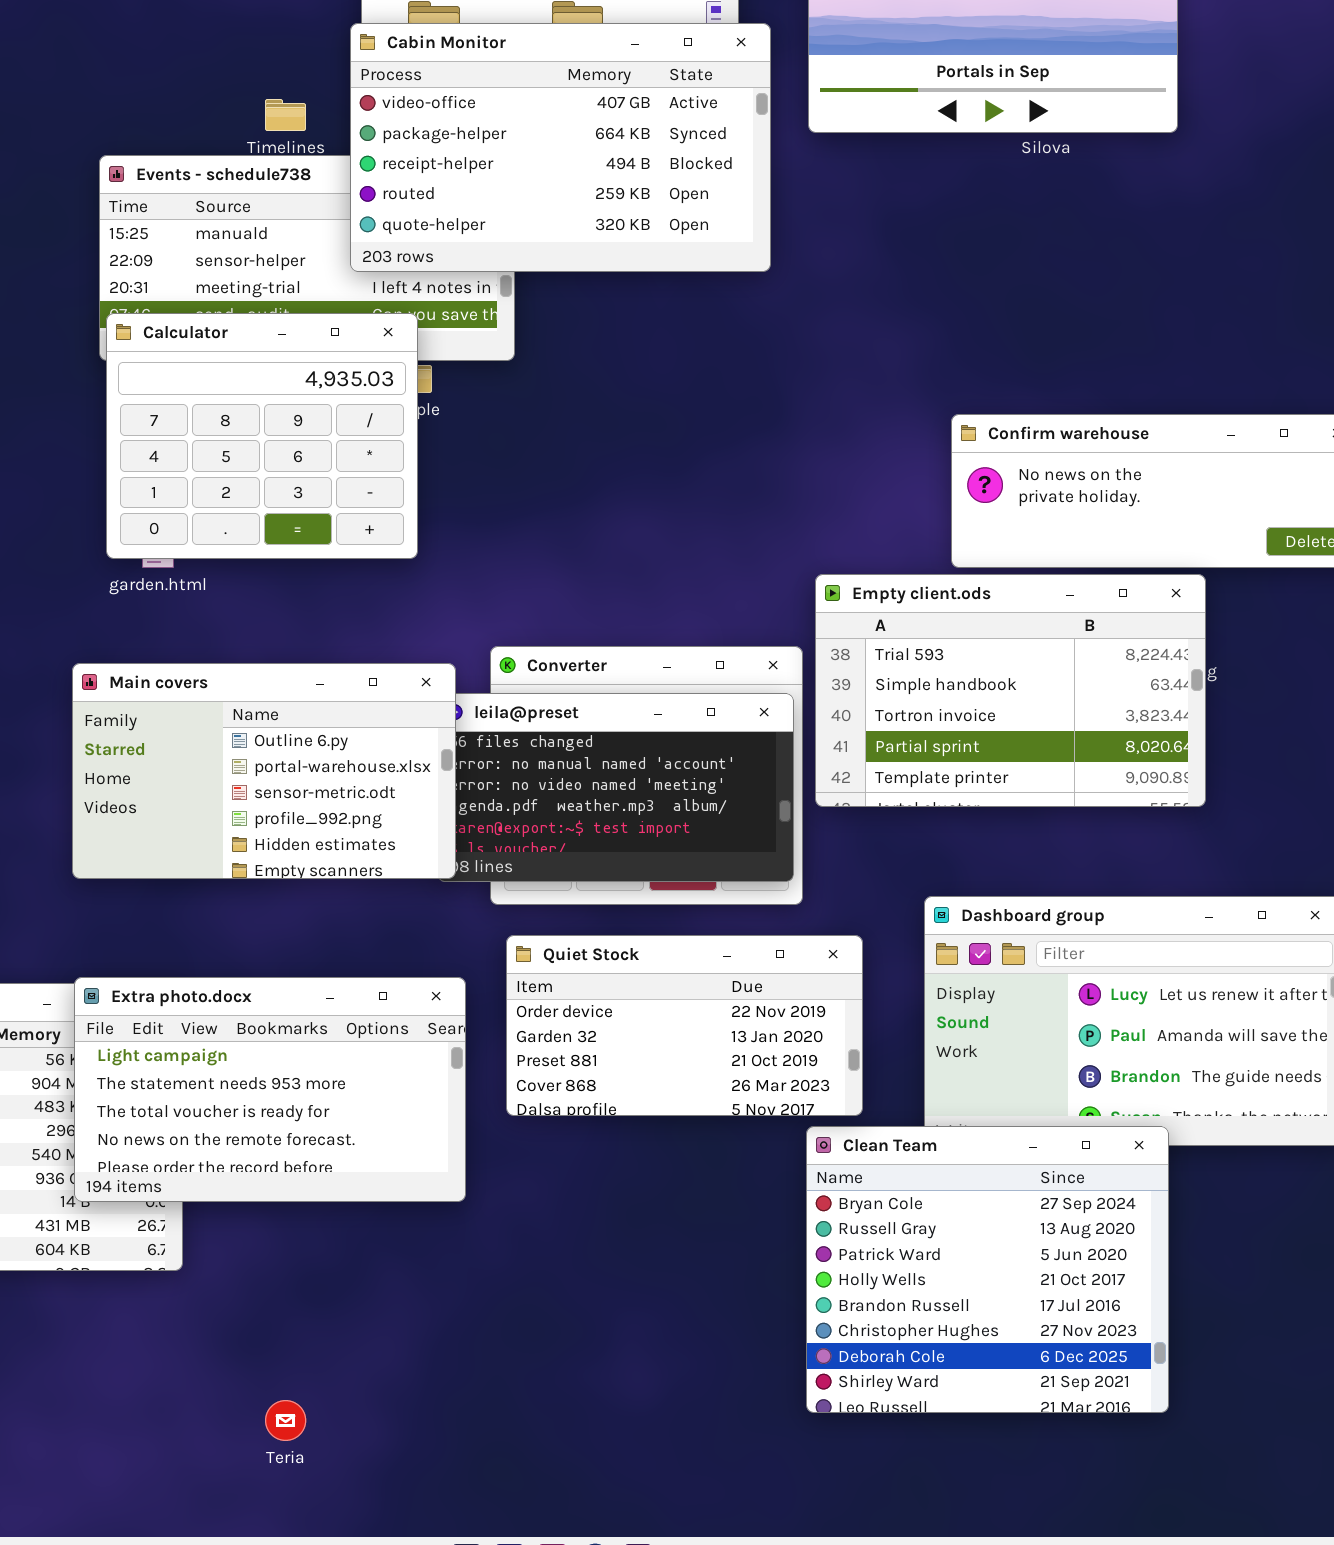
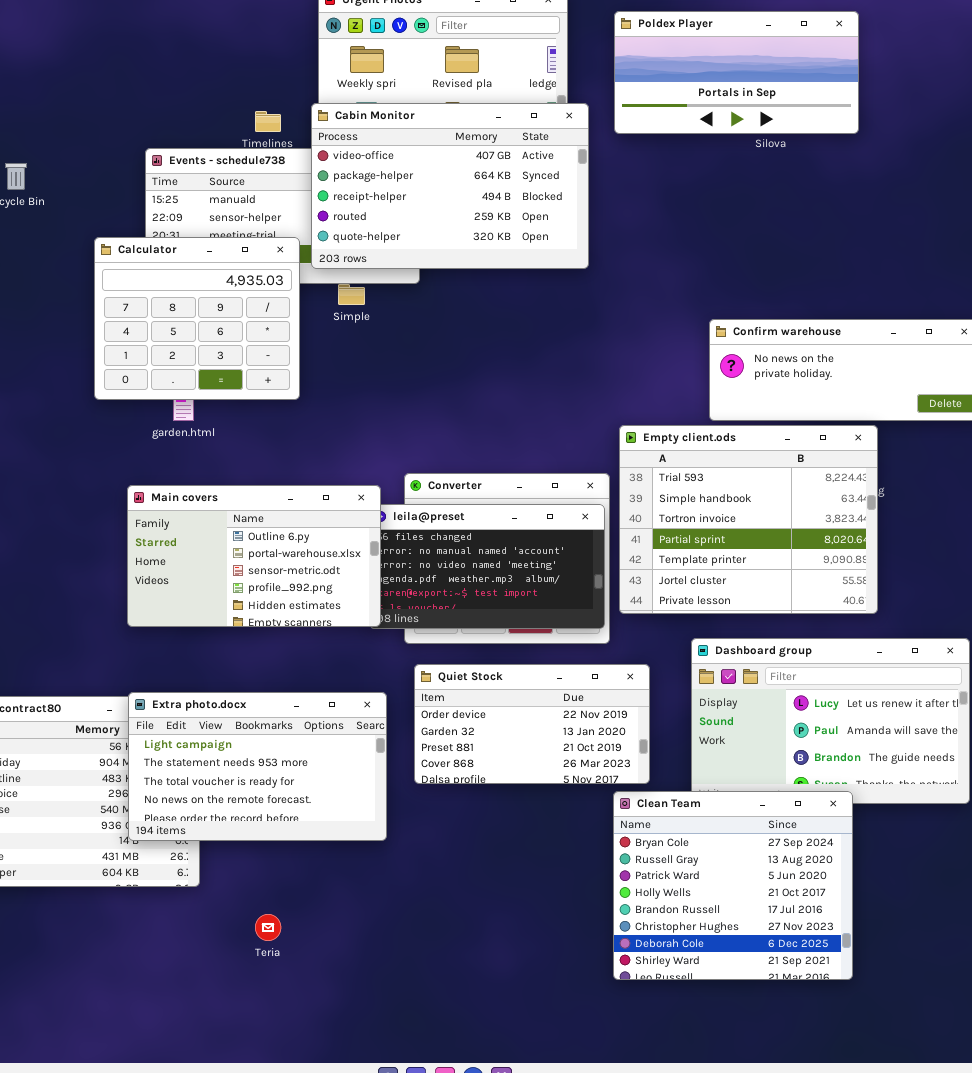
Cabin Monitor: [350,23,771,272] -> [311,103,589,269], moved
Calculator: [106,313,418,559] -> [94,237,300,400], moved
Empty client.ods: [815,574,1206,807] -> [619,425,878,614], resized
Teria: [265,1400,306,1441] -> [255,914,281,941], moved

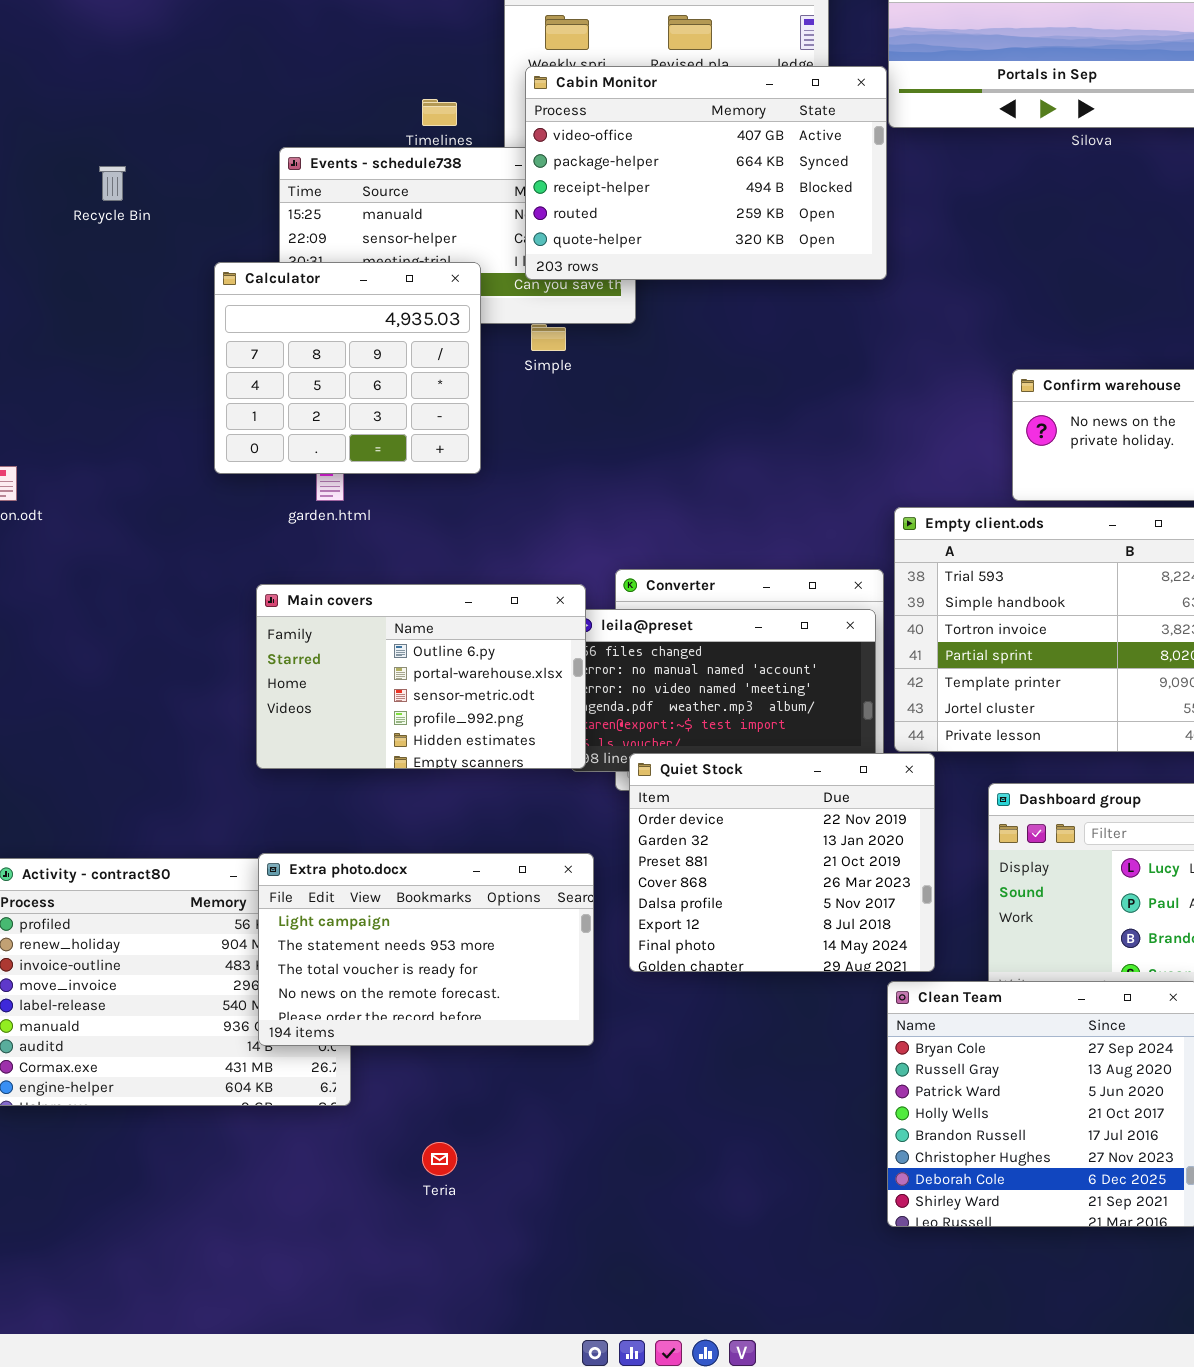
Cabin Monitor: [311,103,589,269] -> [525,66,887,280], moved
Quiet Stock: [414,664,650,784] -> [629,753,935,972], resized

